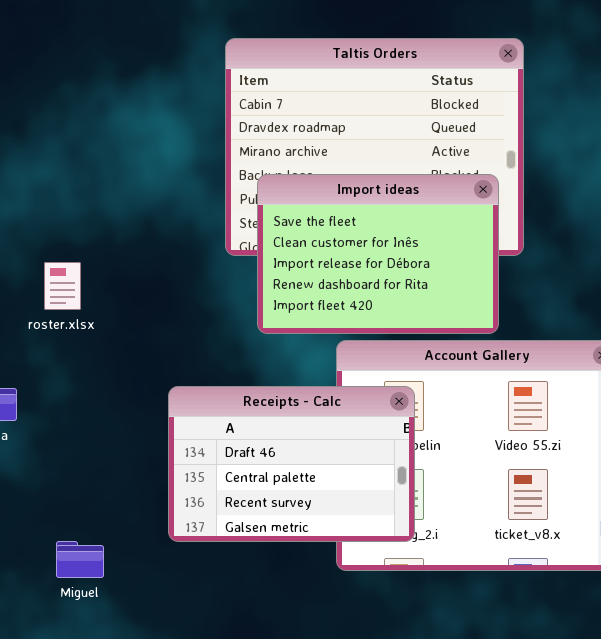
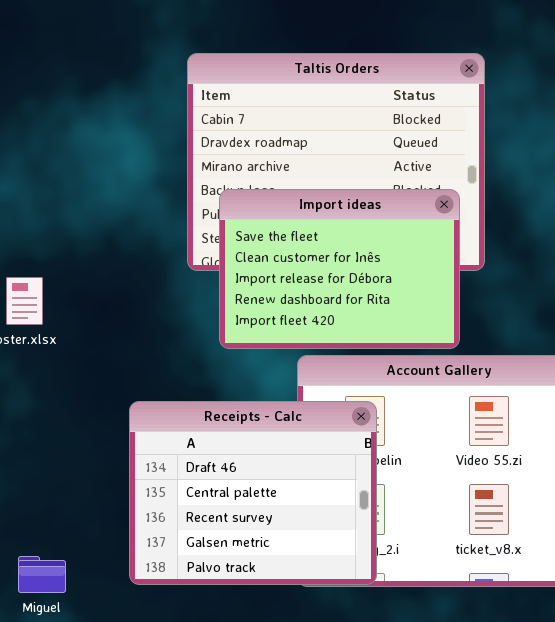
Receipts - Calc: [168,386,415,542] -> [129,401,377,585], resized

